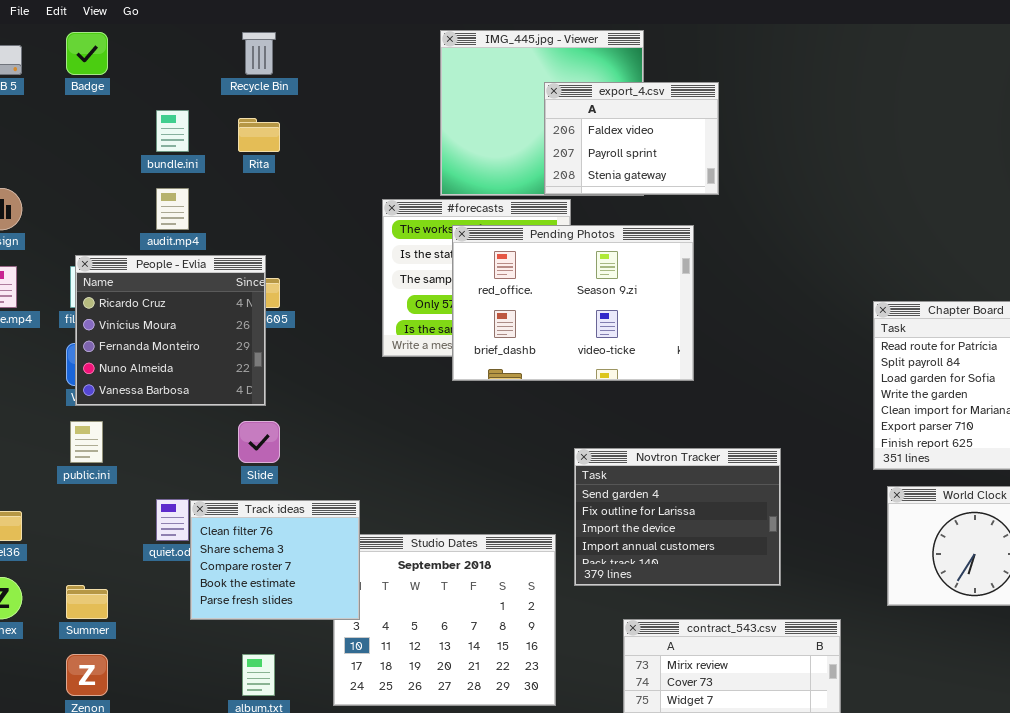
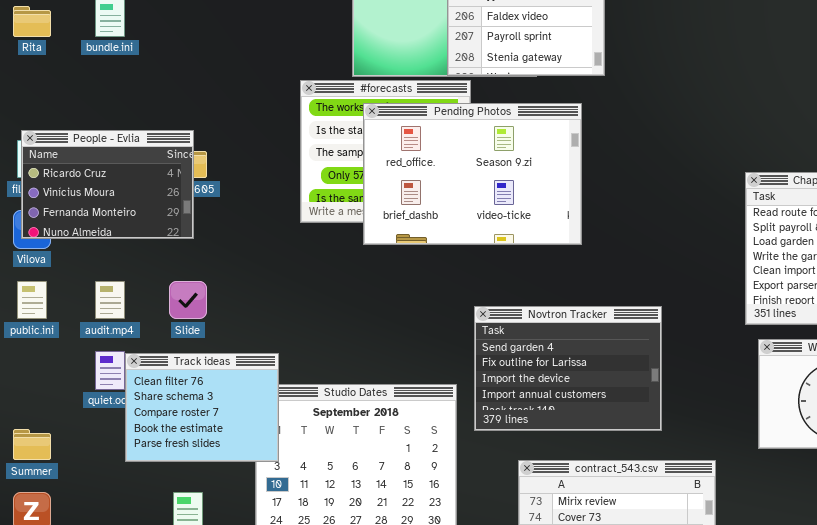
Rita: [238,118,280,152] -> [13,6,51,37], moved
audit.mp4: [156,188,189,230] -> [95,281,125,319], moved
People - Evlia: [75,255,266,406] -> [21,130,194,239], resized

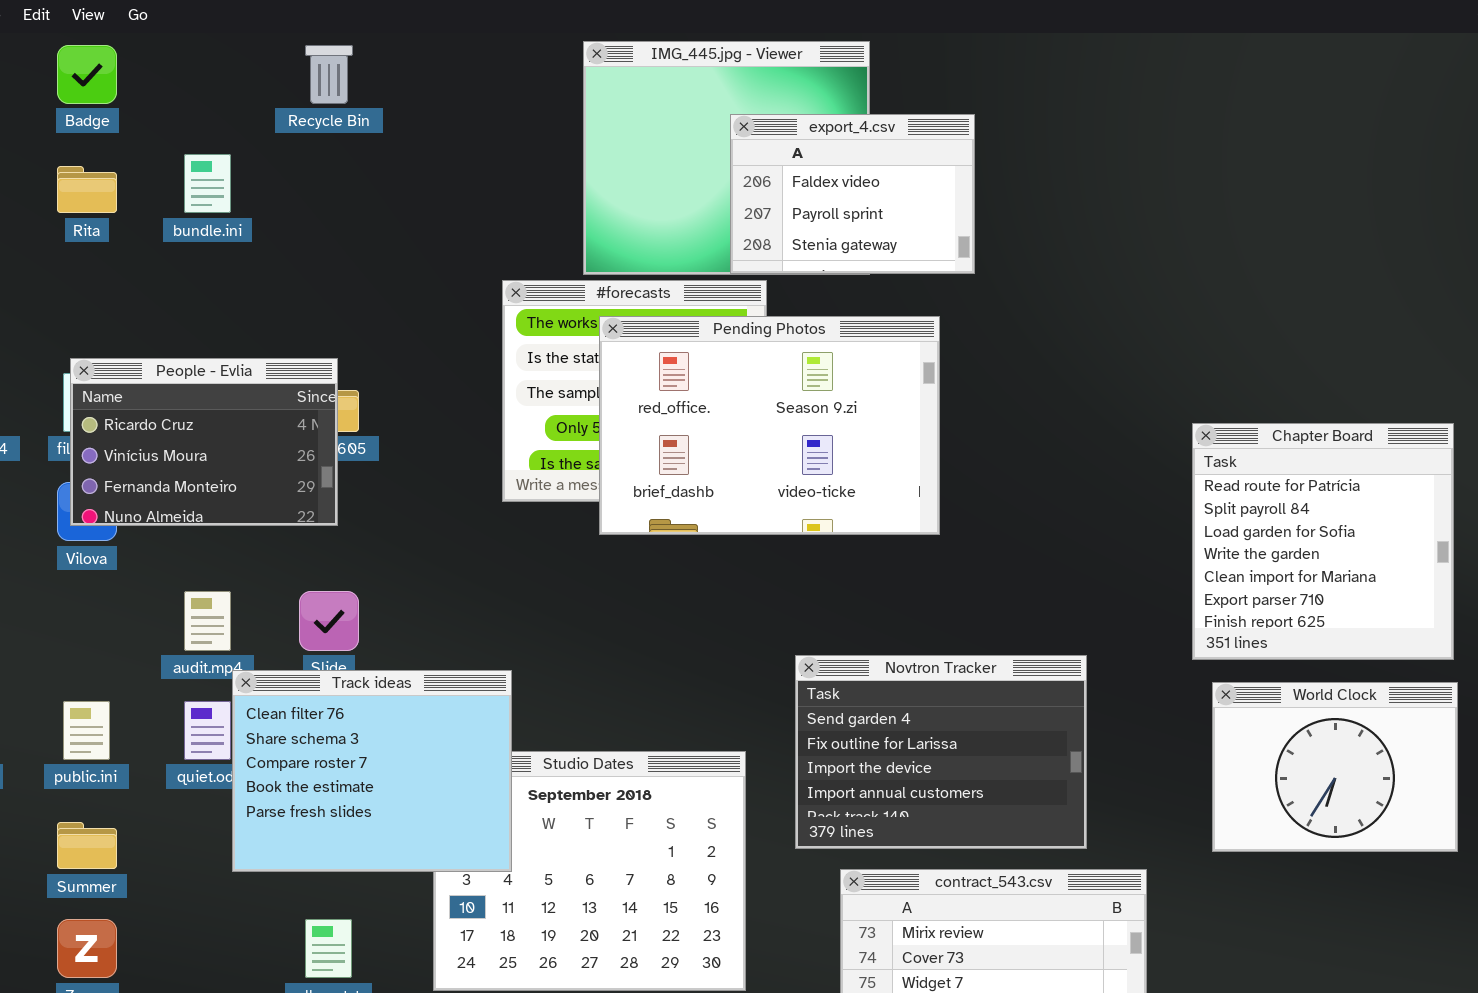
public.ini: [17,281,47,319] -> [63,701,110,760], moved
Novtron Tracker: [474,306,662,431] -> [795,655,1087,849], moved
Track ideas: [125,353,279,462] -> [232,670,512,872], resized

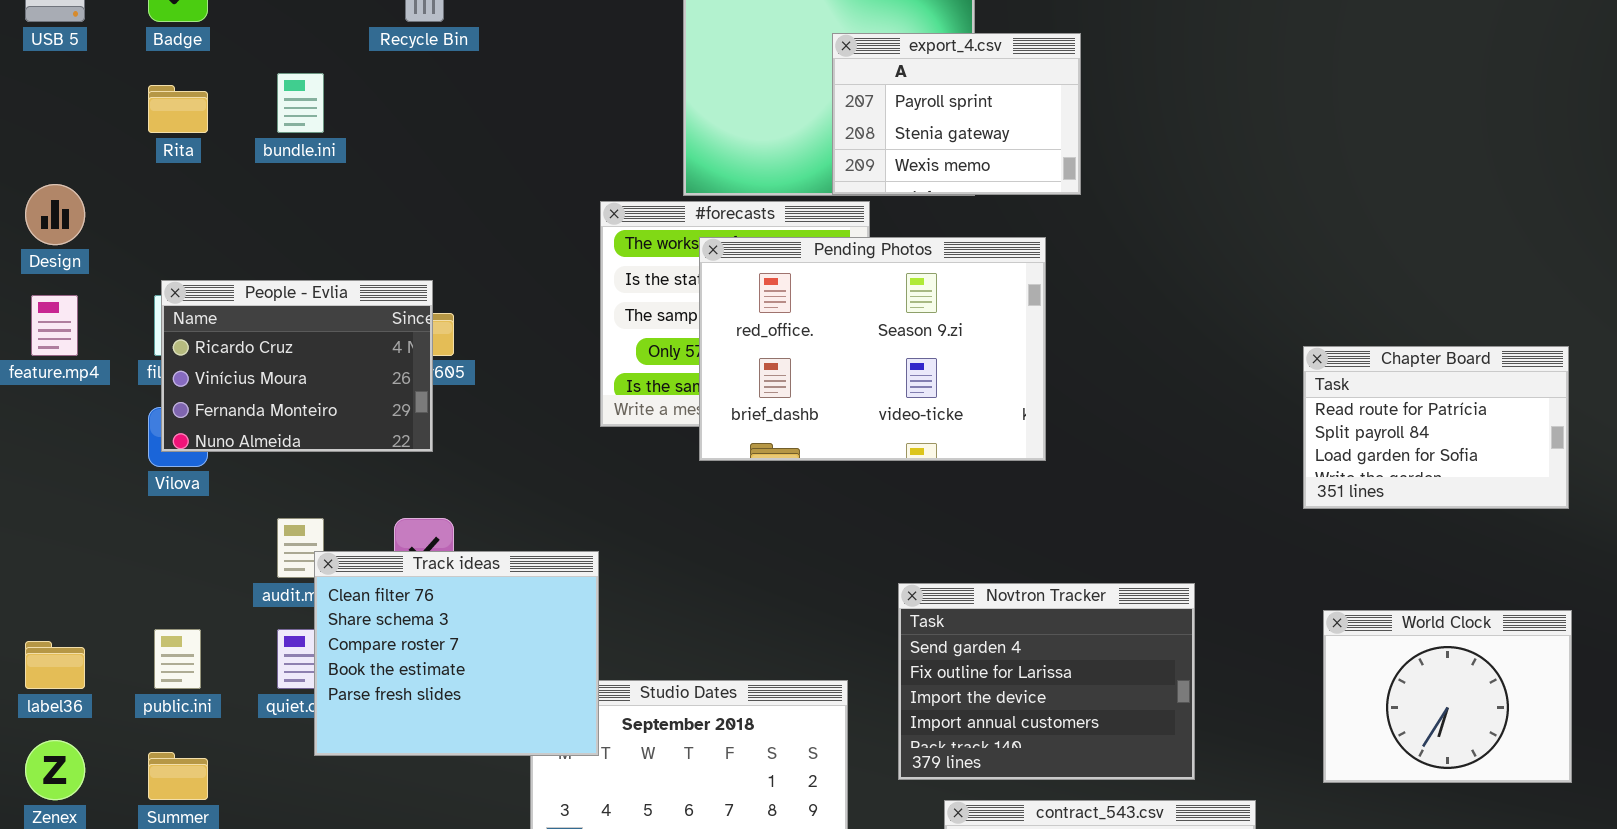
export_4.csv: [730,114,975,274] -> [832,33,1081,195], scrolled down 1 row
Chapter Board: [1192,423,1454,660] -> [1303,346,1569,509], resized
Track ideas: [232,670,512,872] -> [314,551,599,756], moved

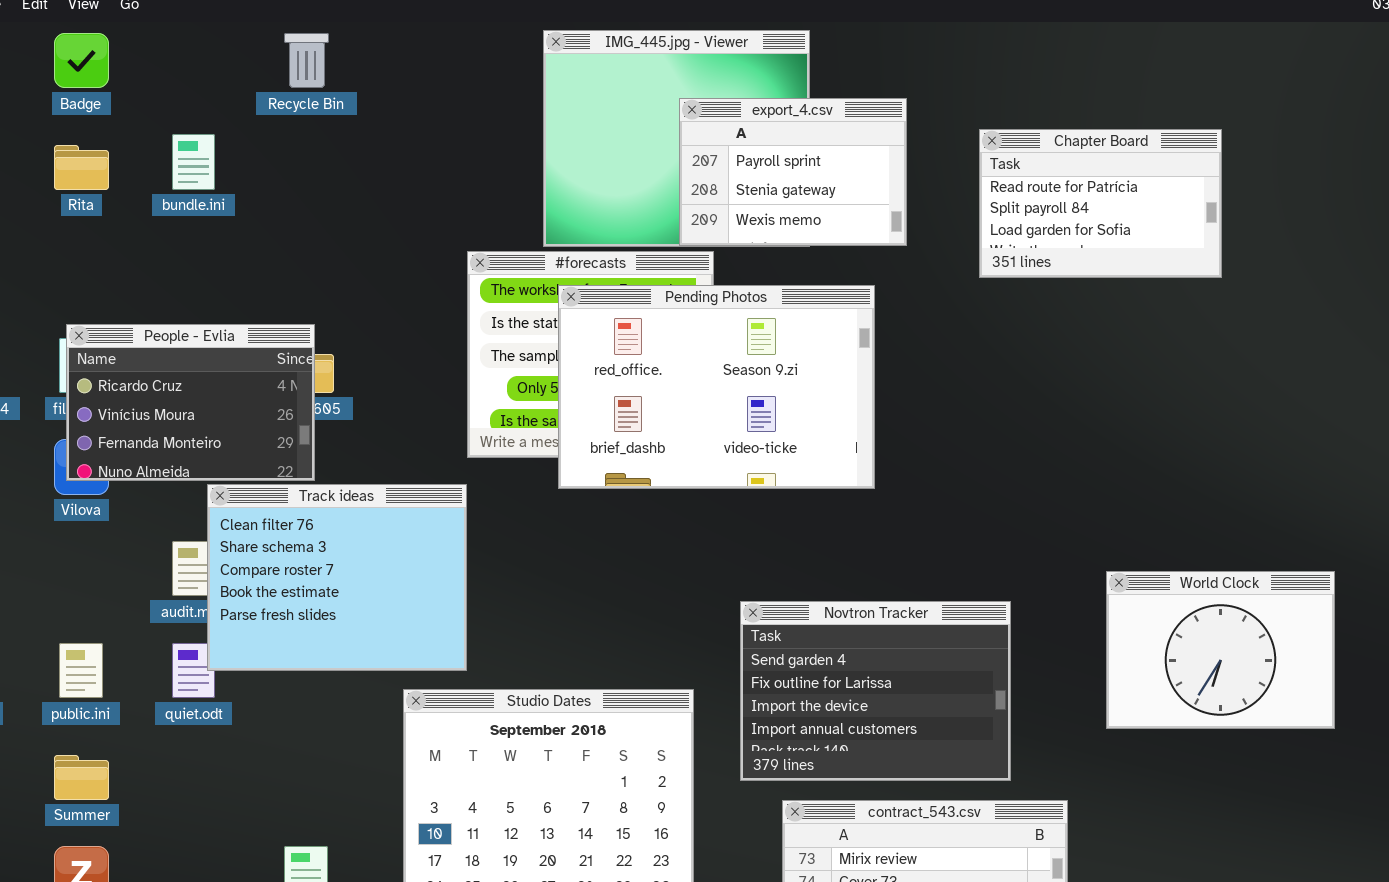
Chapter Board: [1303,346,1569,509] -> [979,129,1222,278], moved
Track ideas: [314,551,599,756] -> [207,484,467,671], moved
World Clock: [1323,610,1572,783] -> [1106,571,1335,729], moved

